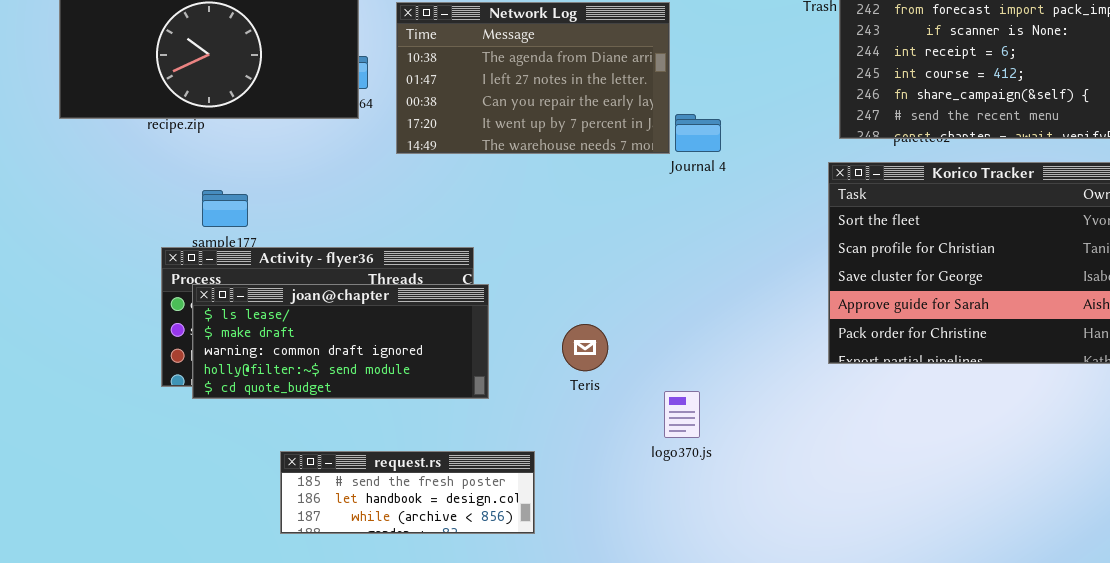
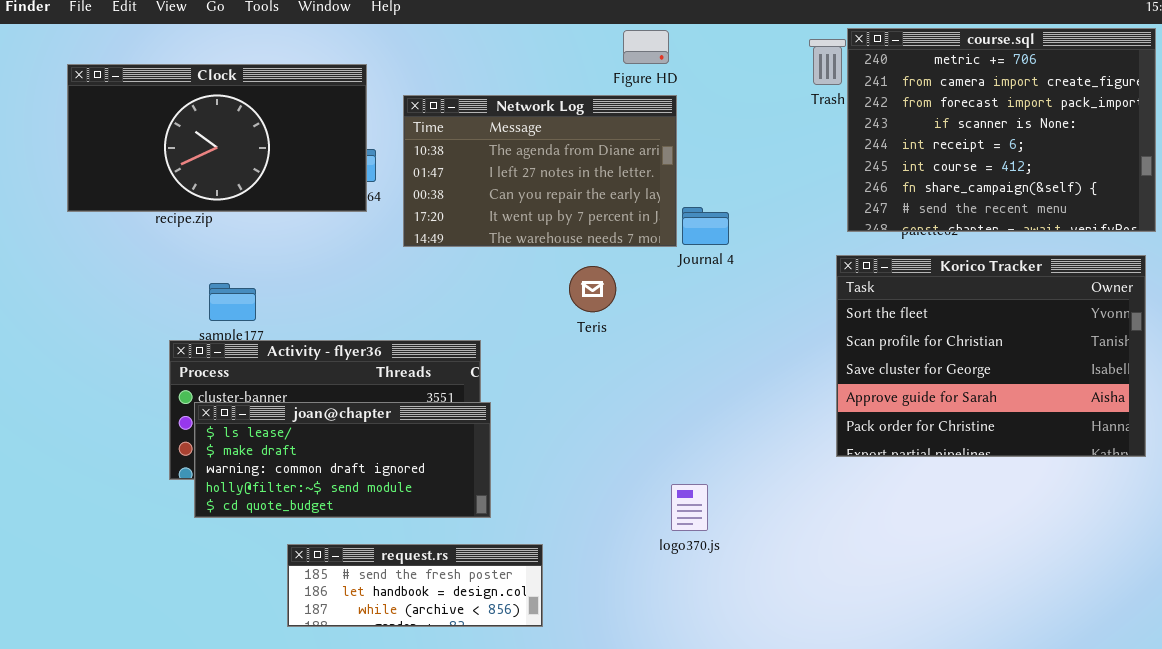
joan@chapter: [192,284,489,399] -> [194,402,491,518], moved
Teris: [562,324,608,371] -> [569,266,616,312], moved

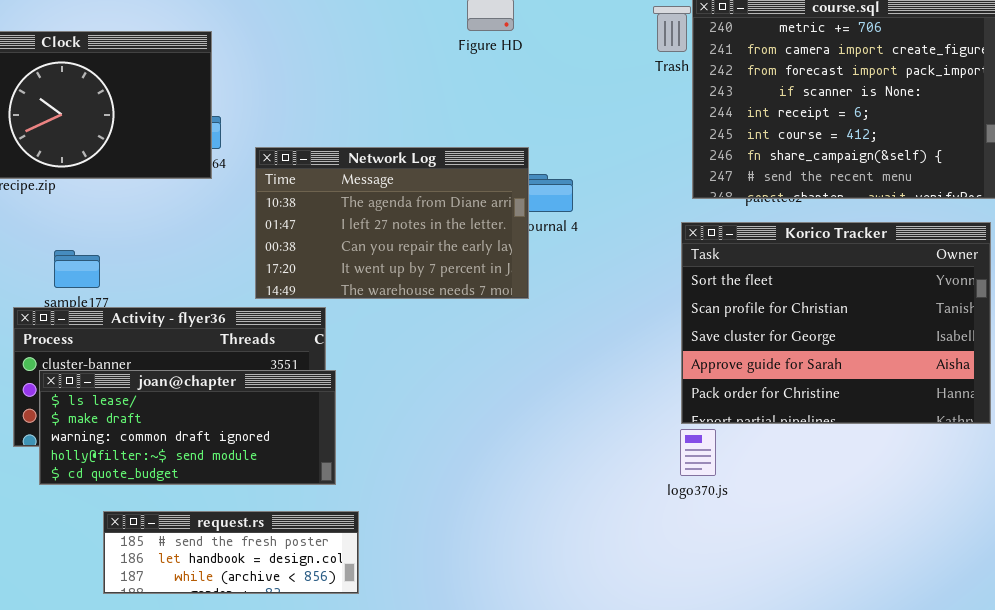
Network Log: [403,95,677,247] -> [255,147,529,299], moved
logo370.js: [671,484,708,531] -> [680,429,716,476], moved
request.rs: [287,544,543,627] -> [103,511,359,594], moved

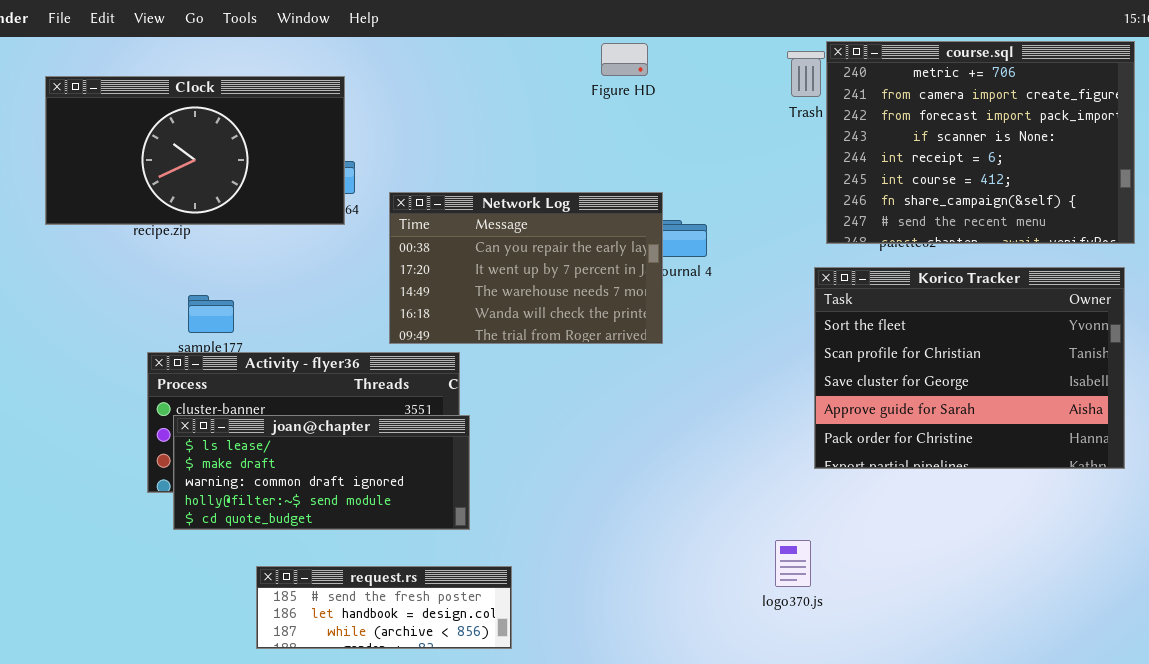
Network Log: [255,147,529,299] -> [389,192,663,344], scrolled down 2 rows
logo370.js: [680,429,716,476] -> [775,540,811,587], moved
request.rs: [103,511,359,594] -> [256,566,512,649], moved

